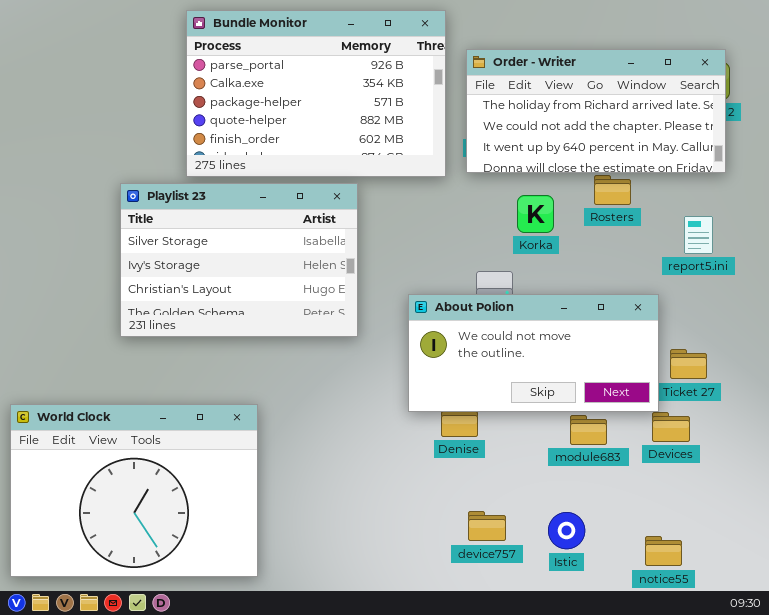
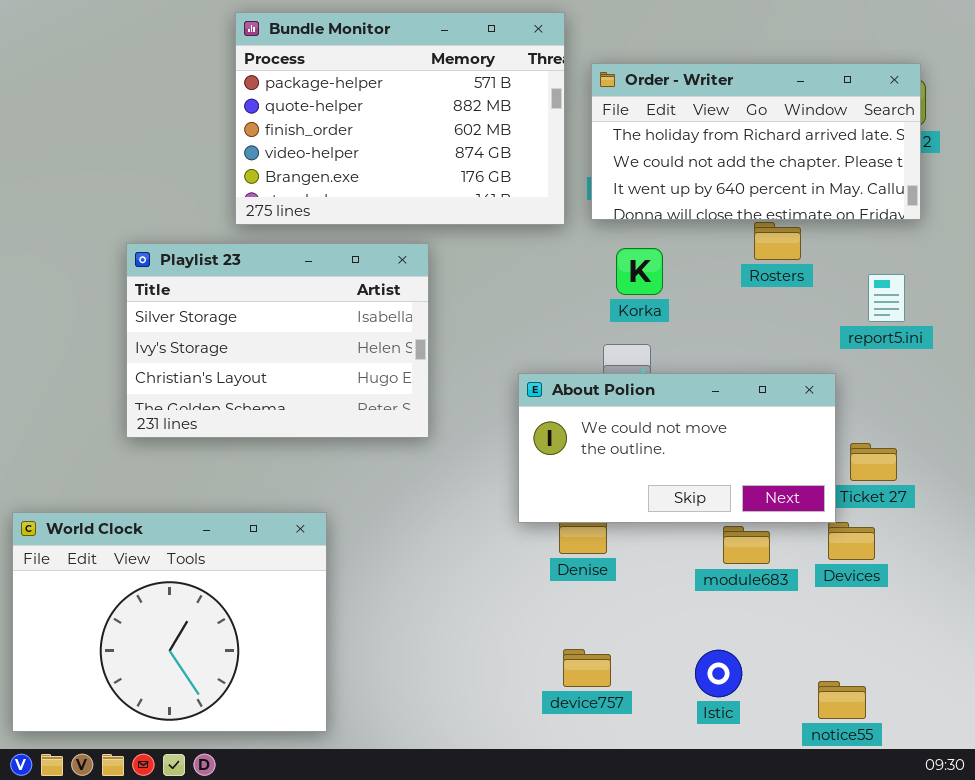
Bundle Monitor: [186,10,446,177] -> [235,12,565,225], scrolled down 2 rows
Playlist 23: [120,183,358,337] -> [126,243,429,438], moved
Korka: [517,195,554,233] -> [616,248,663,295], moved
device757: [468,511,506,541] -> [563,649,611,687], moved

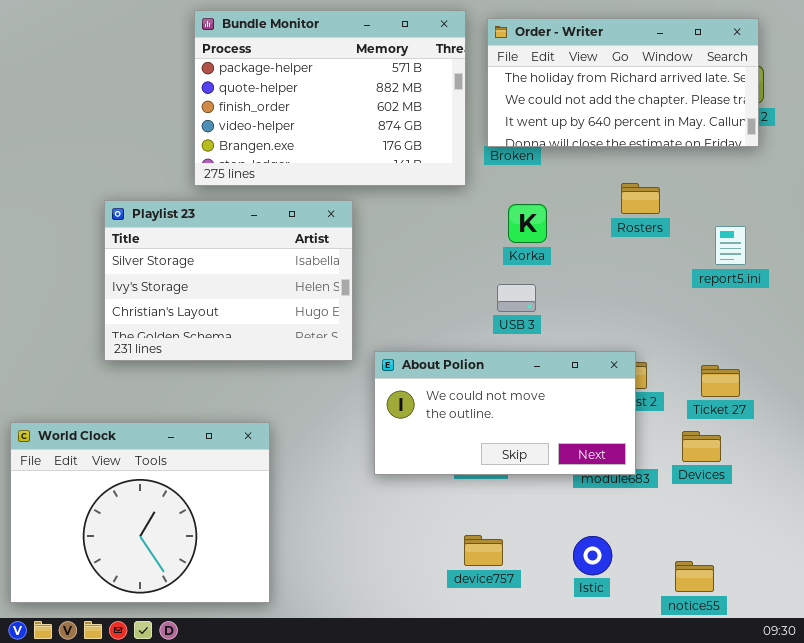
Order - Writer: [591,63,921,220] -> [487,18,759,147], moved
About Polion: [518,373,836,523] -> [374,351,636,475], moved

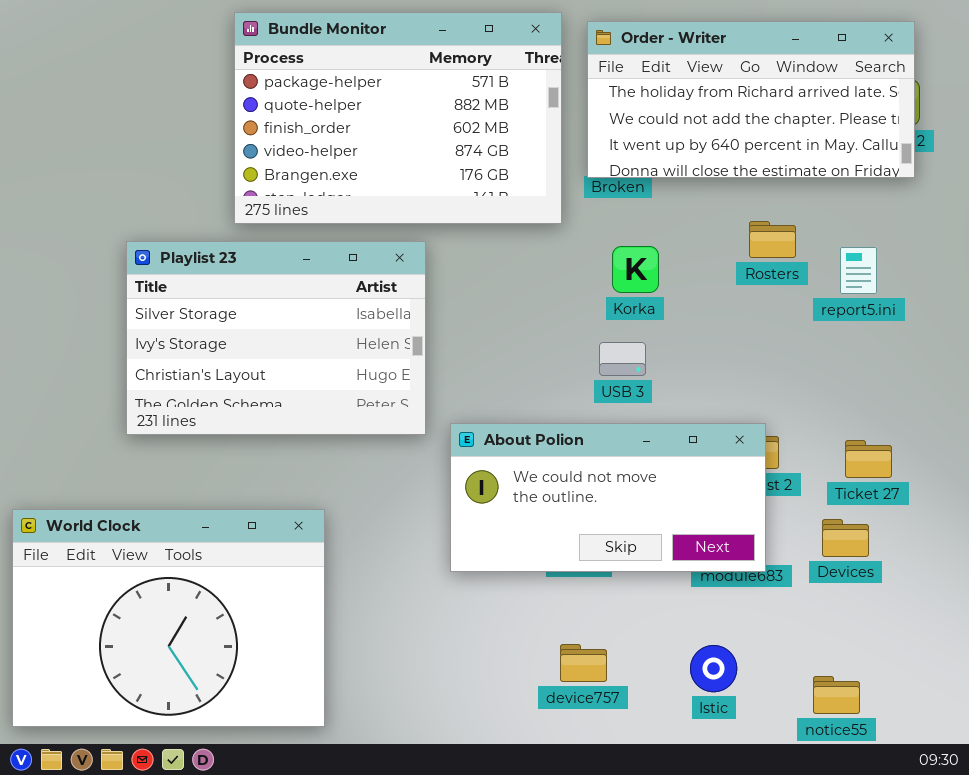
report5.ini: [715,226,746,265] -> [840,247,877,294], moved

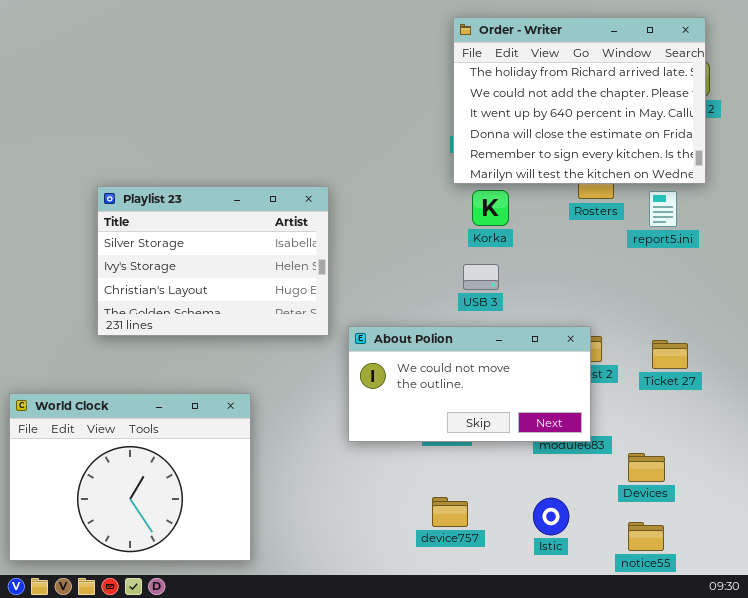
Bundle Monitor: [234,12,562,224] -> none, closed
Order - Writer: [587,21,915,178] -> [453,17,706,184], resized
Devices: [822,519,869,557] -> [628,453,665,482], moved

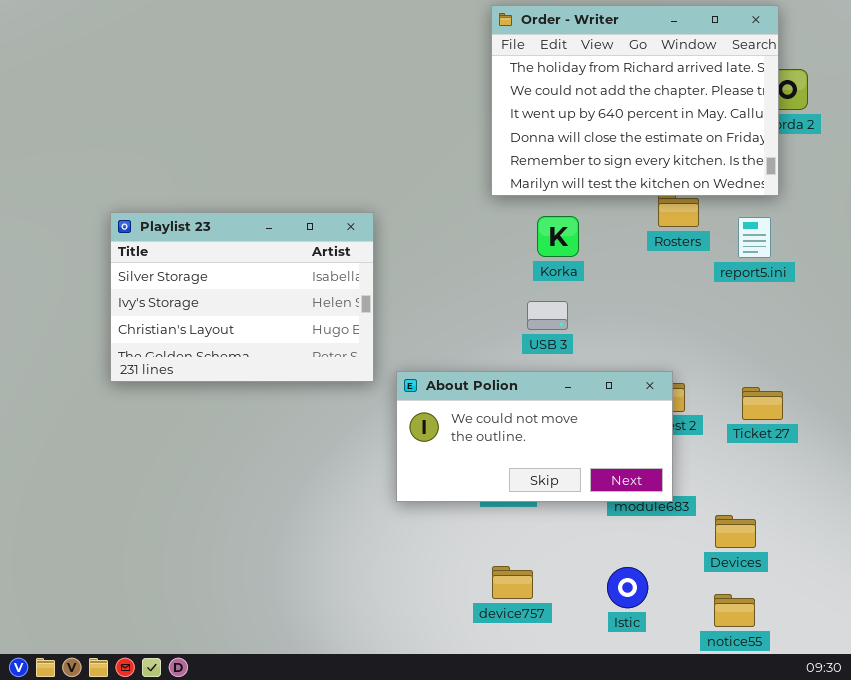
Order - Writer: [453,17,706,184] -> [491,5,779,196], moved
World Clock: [9,393,251,561] -> none, closed

